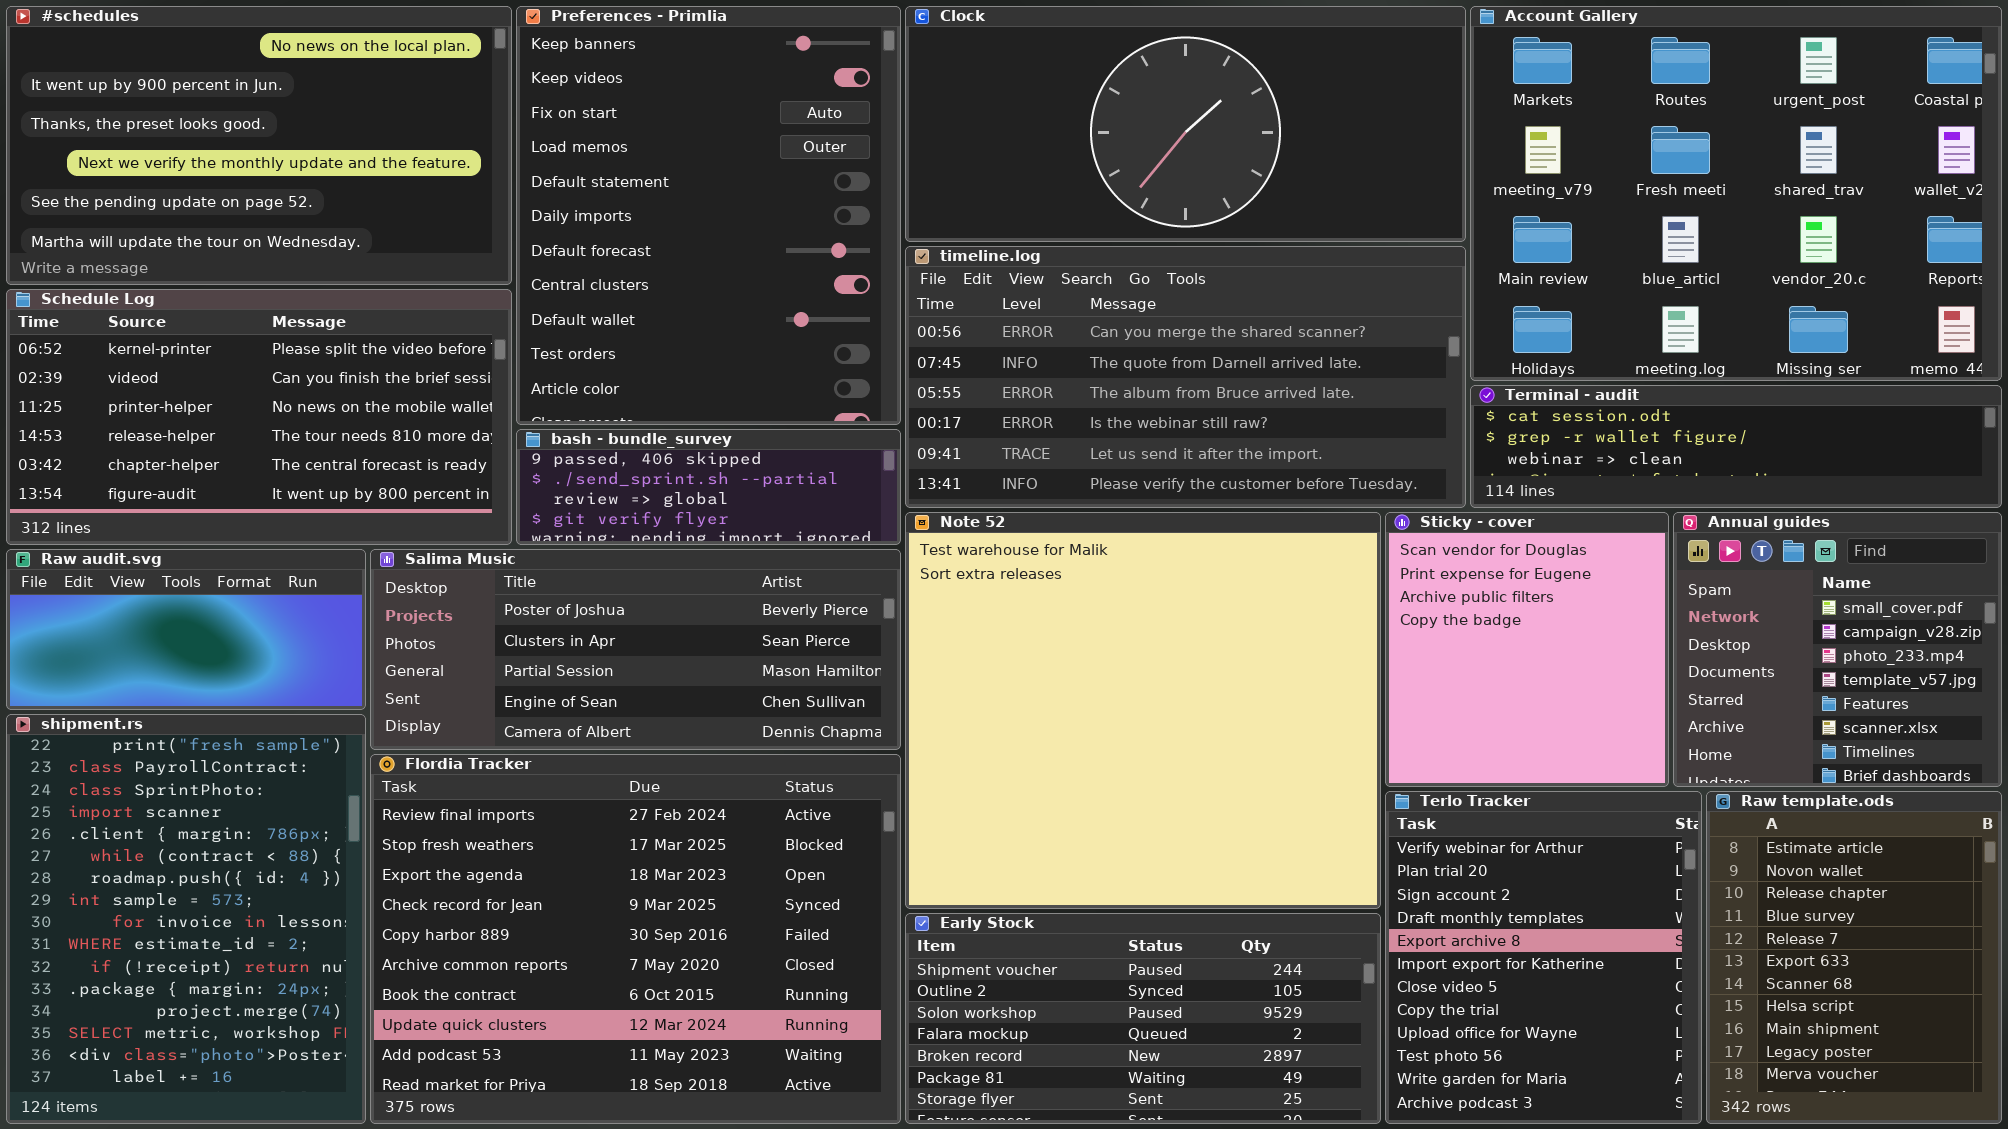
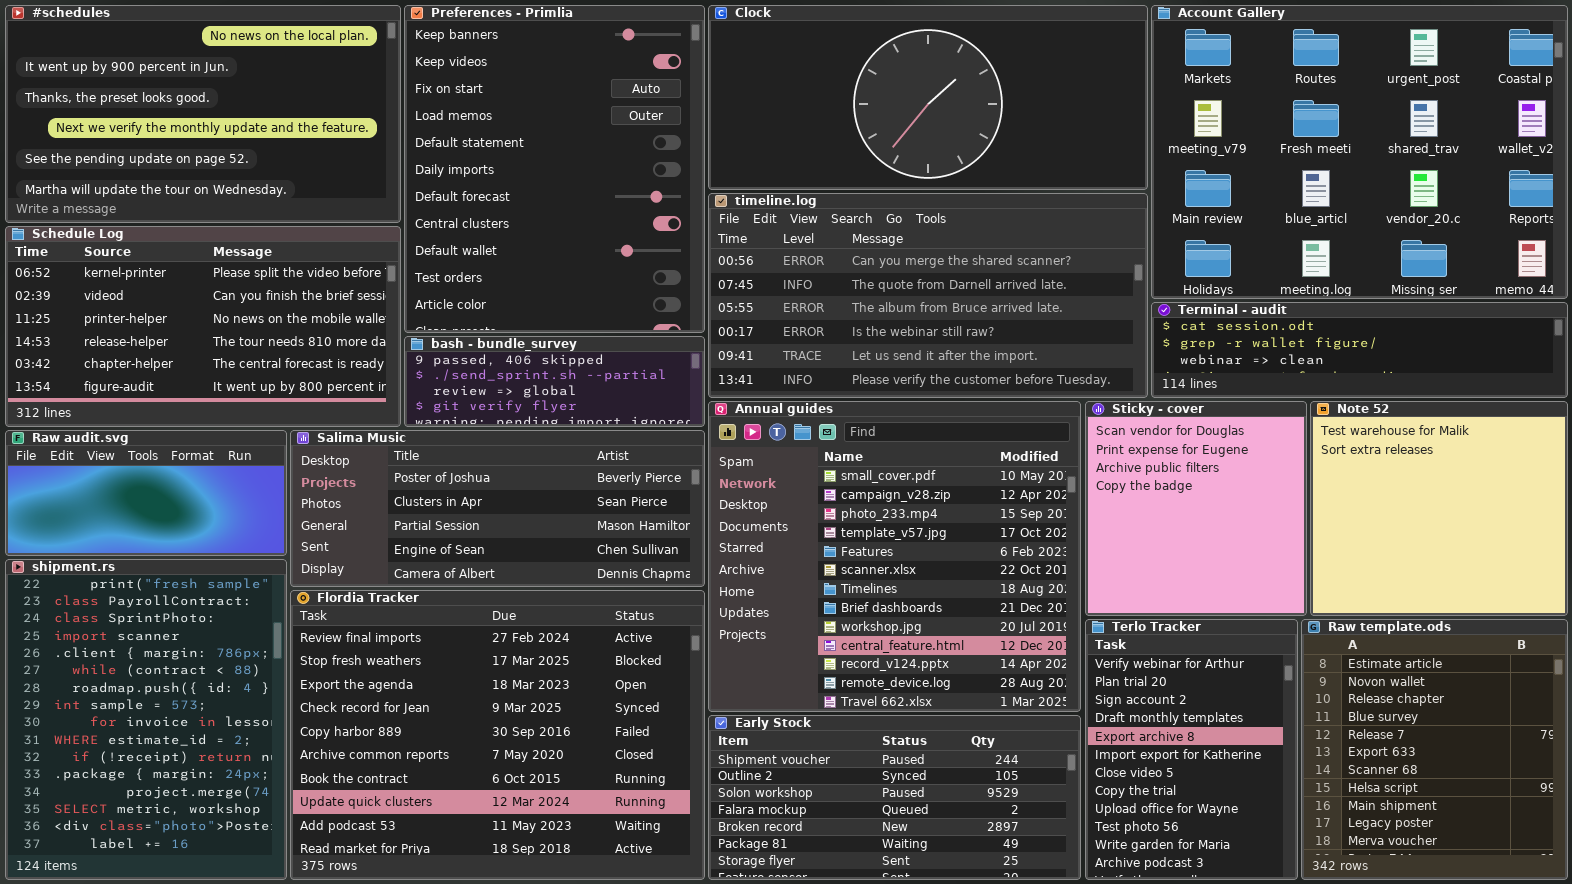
Note 52: [905,512,1381,909] -> [1310,401,1568,616], moved, resized
Annual guides: [1673,512,2002,787] -> [708,401,1081,712], moved, resized
Terlo Tracker: [1385,791,1702,1124] -> [1085,619,1298,880], resized
Raw template.ods: [1706,791,2002,1124] -> [1301,619,1568,880], resized

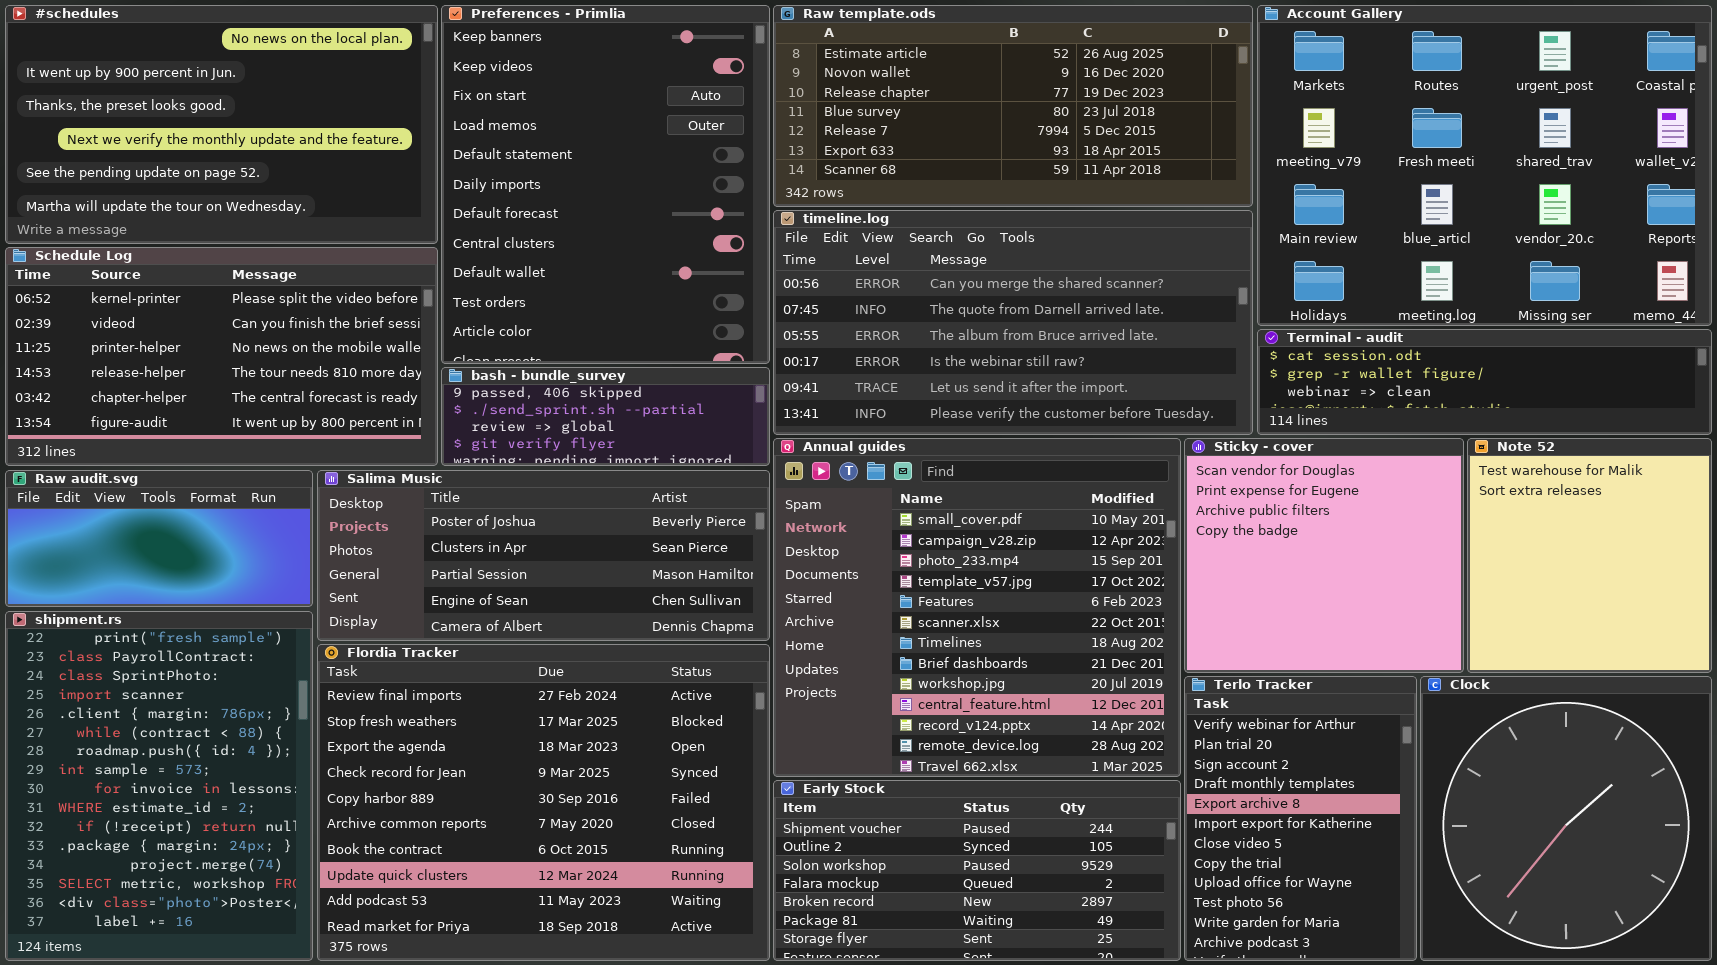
Clock: [708,5,1148,190] -> [1420,676,1712,961], moved, resized
Sticky - cover: [1085,401,1307,616] -> [1184,438,1464,673], resized
Note 52: [1310,401,1568,616] -> [1467,438,1712,673], resized
Raw template.ods: [1301,619,1568,880] -> [773,5,1253,207], moved, resized

